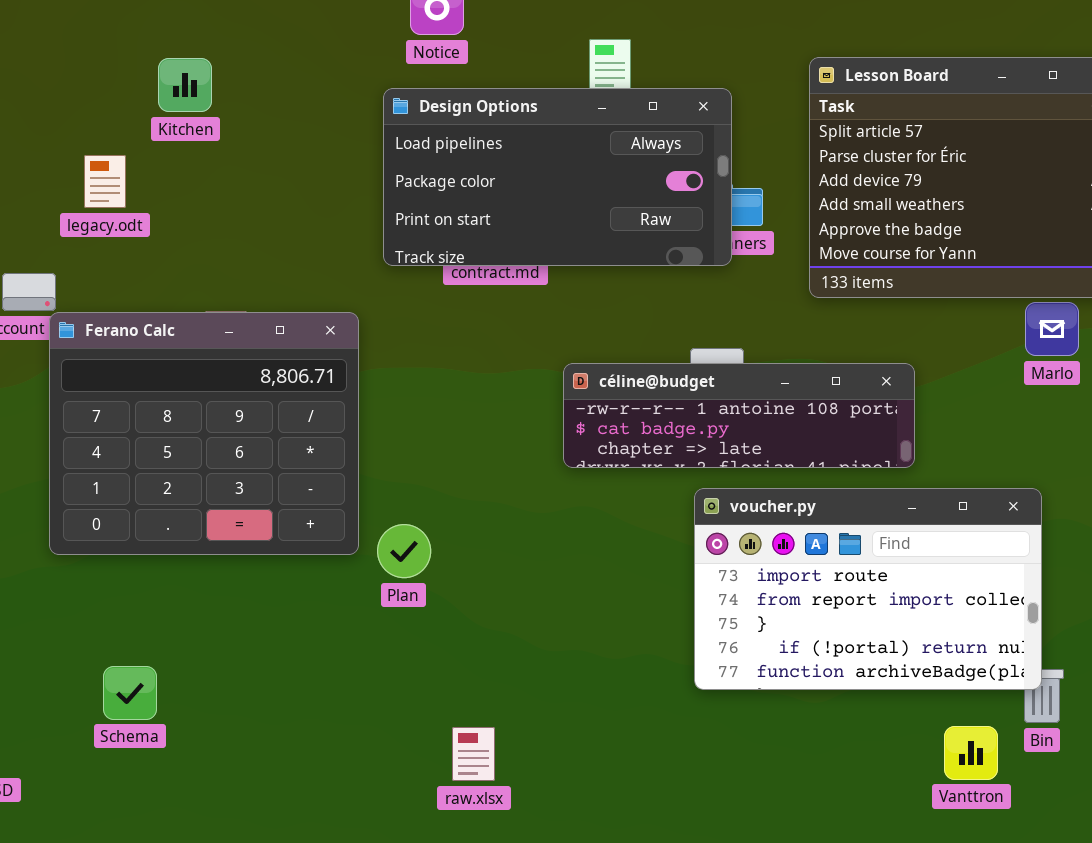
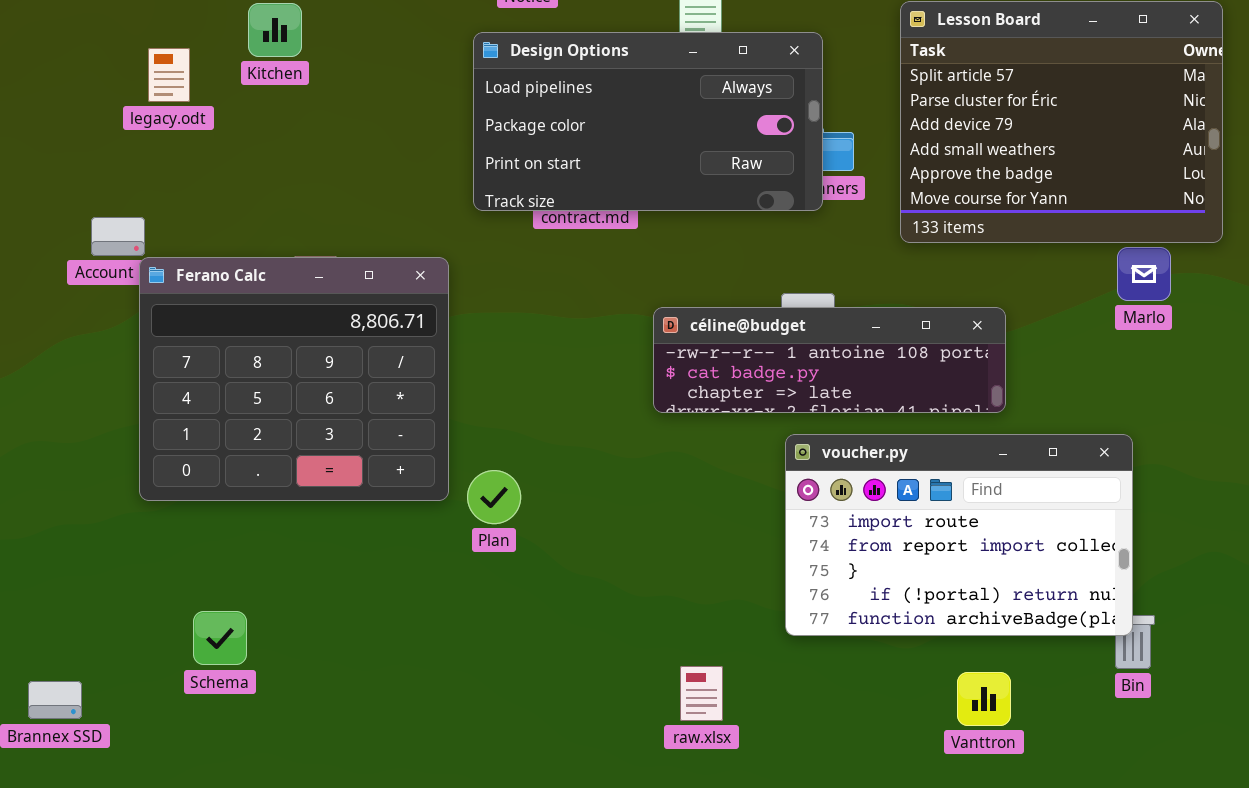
legacy.odt: [84,155,126,208] -> [148,48,190,102], moved
Vanttron: [944,726,998,780] -> [957,672,1011,726], moved
raw.xlsx: [452,727,495,781] -> [680,666,723,721], moved

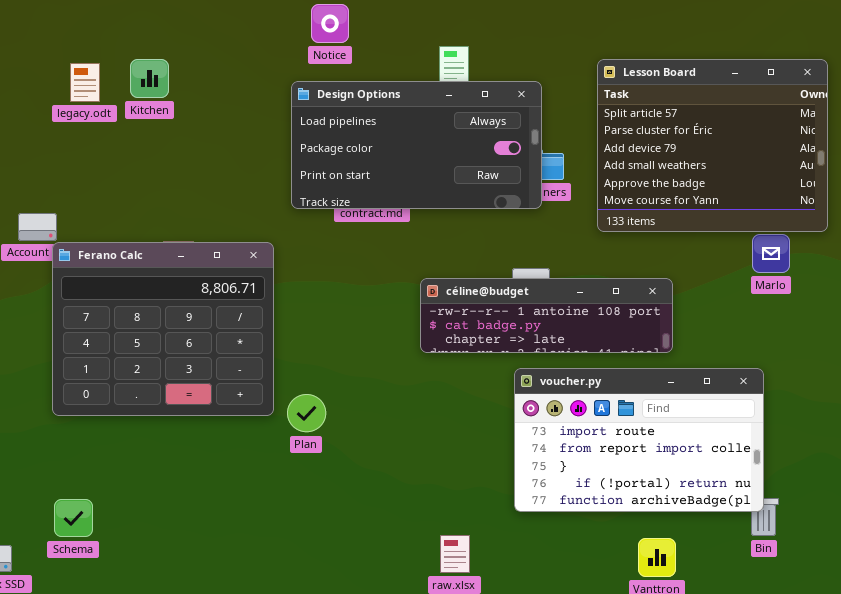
legacy.odt: [148,48,190,102] -> [70,63,100,102], moved
Schema: [193,611,247,665] -> [54,499,93,537], moved

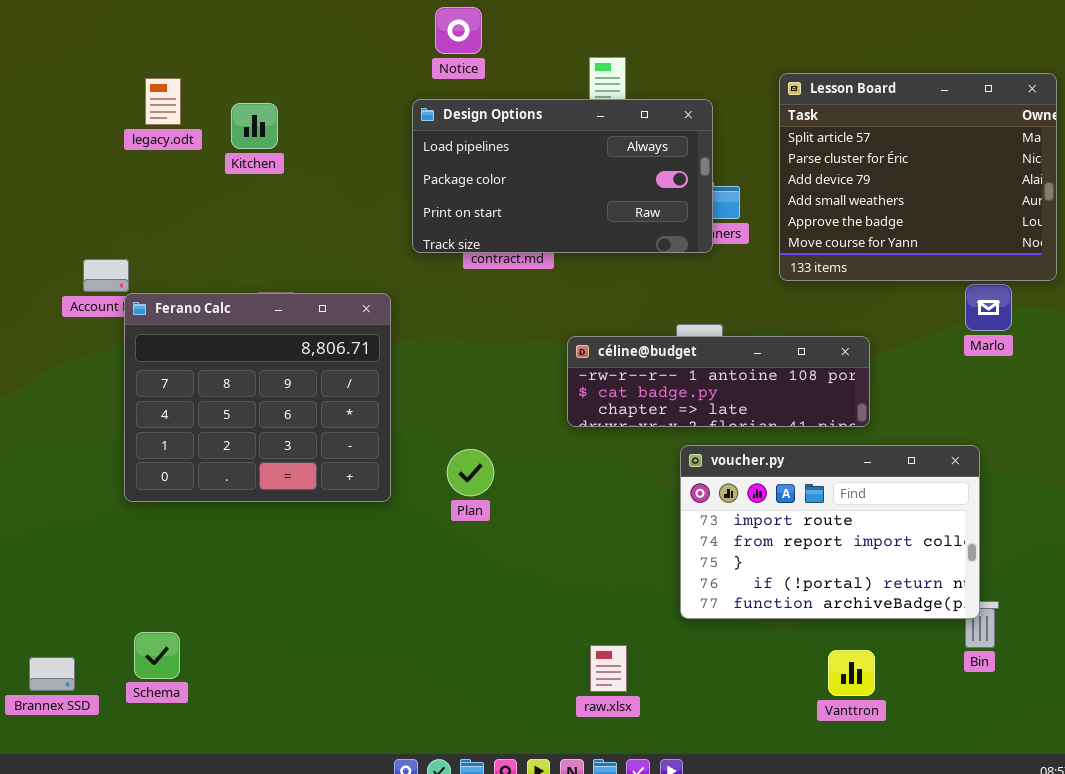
Kitchen: [130,59,169,98] -> [231,103,278,149], moved
Plan: [287,394,326,432] -> [447,449,494,496], moved
Schema: [54,499,93,537] -> [134,632,180,679], moved

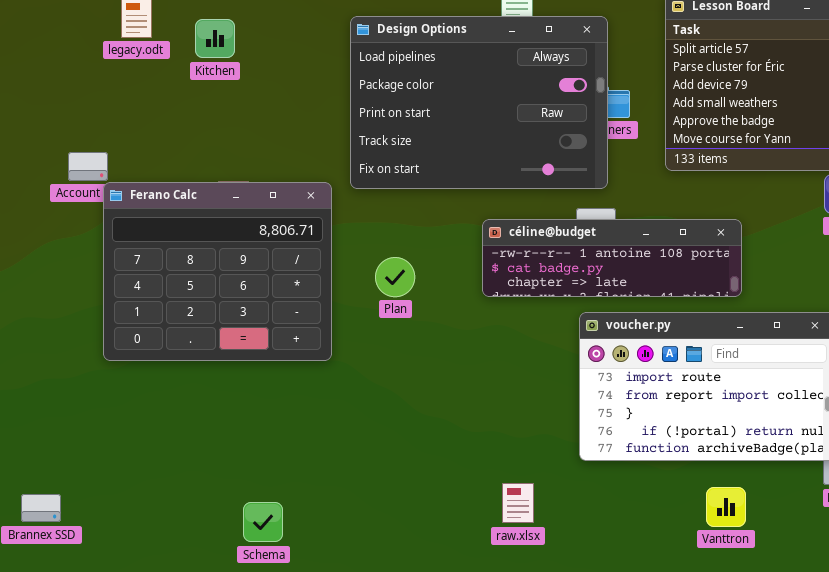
Design Options: [412,99,713,253] -> [350,16,608,189], resized
Plan: [447,449,494,496] -> [375,257,415,297], moved
Schema: [134,632,180,679] -> [243,502,283,542], moved

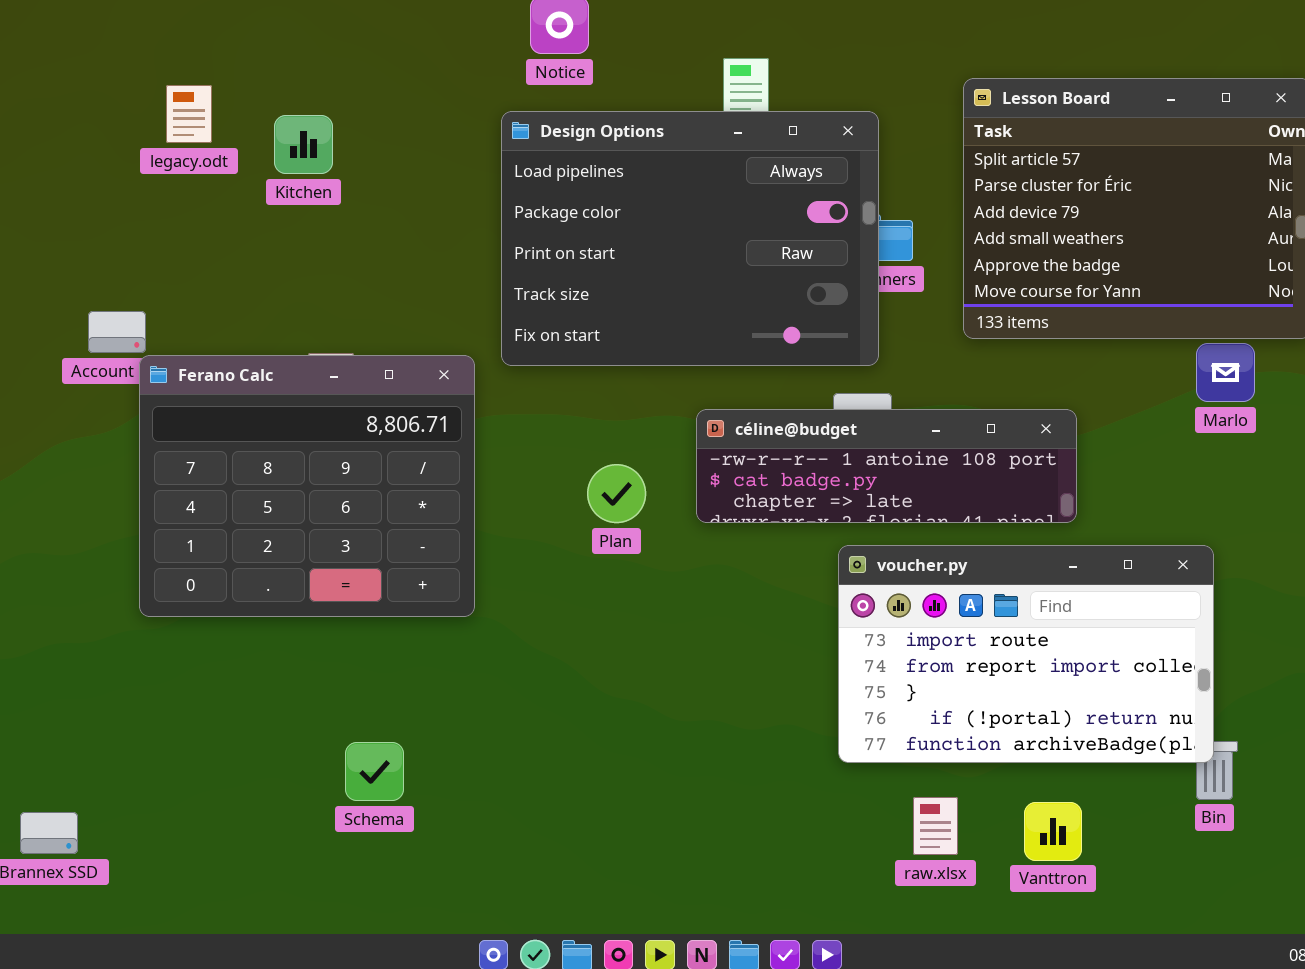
Plan: [375,257,415,297] -> [587,464,646,523], moved
raw.xlsx: [502,483,534,523] -> [913,797,958,855], moved
Schema: [243,502,283,542] -> [345,742,404,801], moved

